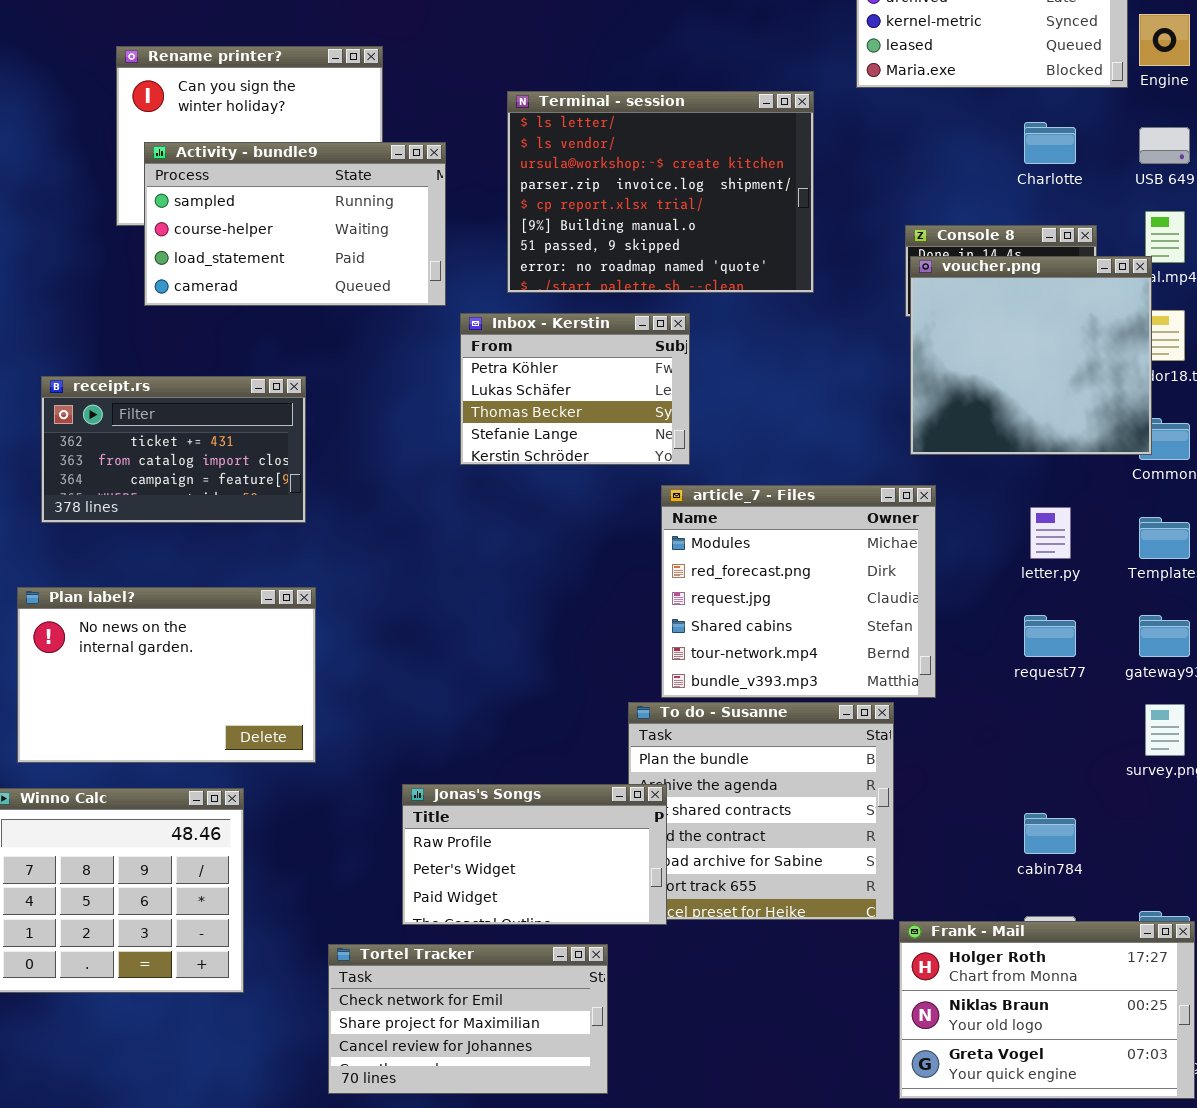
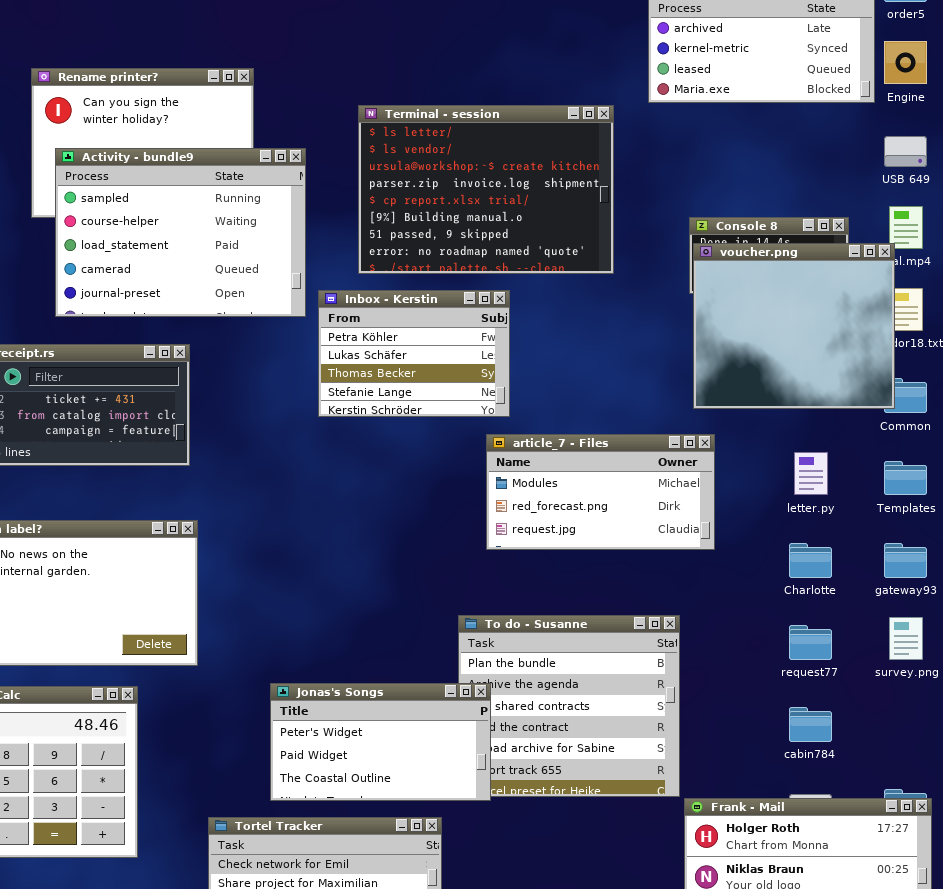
Charlotte: [1024,122,1076,164] -> [789,543,832,578], moved
Activity - bundle9: [144,142,446,306] -> [55,148,306,317], resized
article_7 - Files: [661,485,936,698] -> [486,434,715,550], resized
request77: [1024,615,1076,657] -> [789,625,832,660], moved
Jonas's Songs: [402,784,667,925] -> [270,683,491,801], scrolled down 1 row

